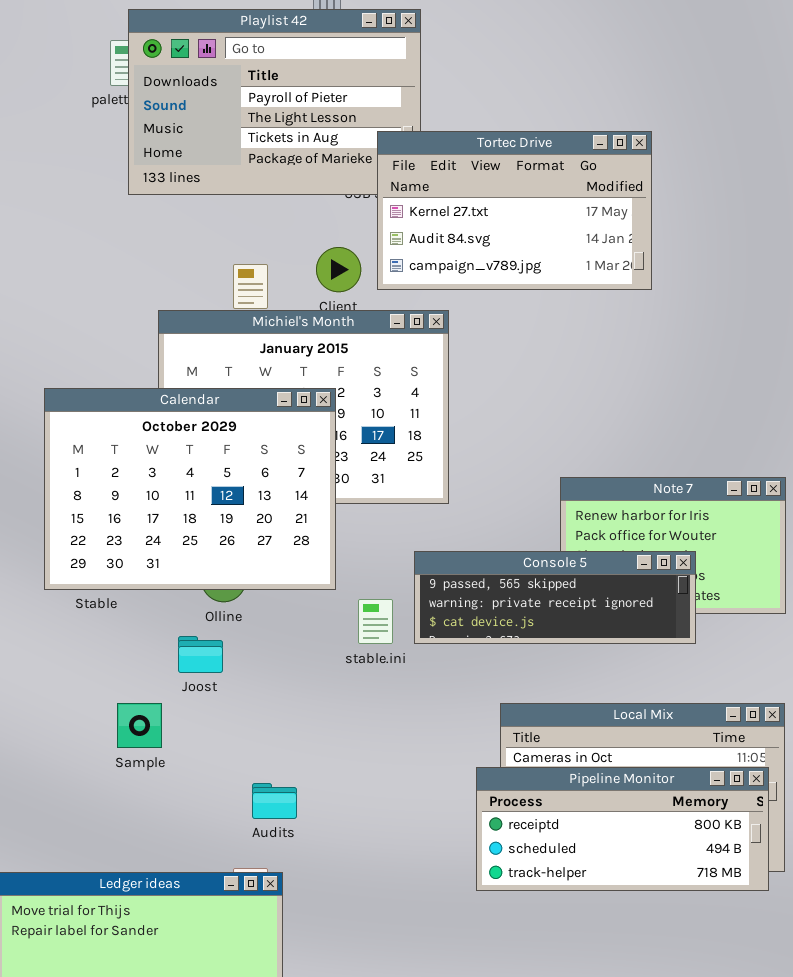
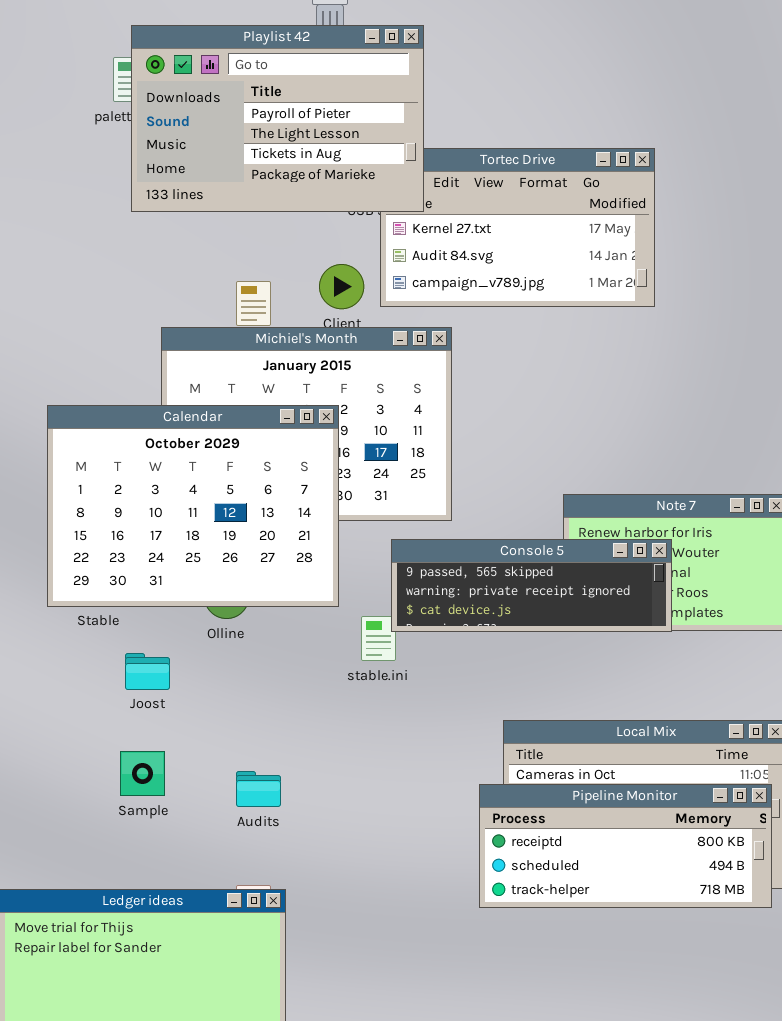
Playlist 42: [128,9,421,195] -> [131,25,424,212], raised
Console 5: [414,551,696,644] -> [391,539,672,632], moved
Joost: [178,636,223,673] -> [125,653,170,690], moved
Sample: [117,703,162,748] -> [120,751,165,796], moved
Audits: [252,783,297,819] -> [236,771,281,807], moved

